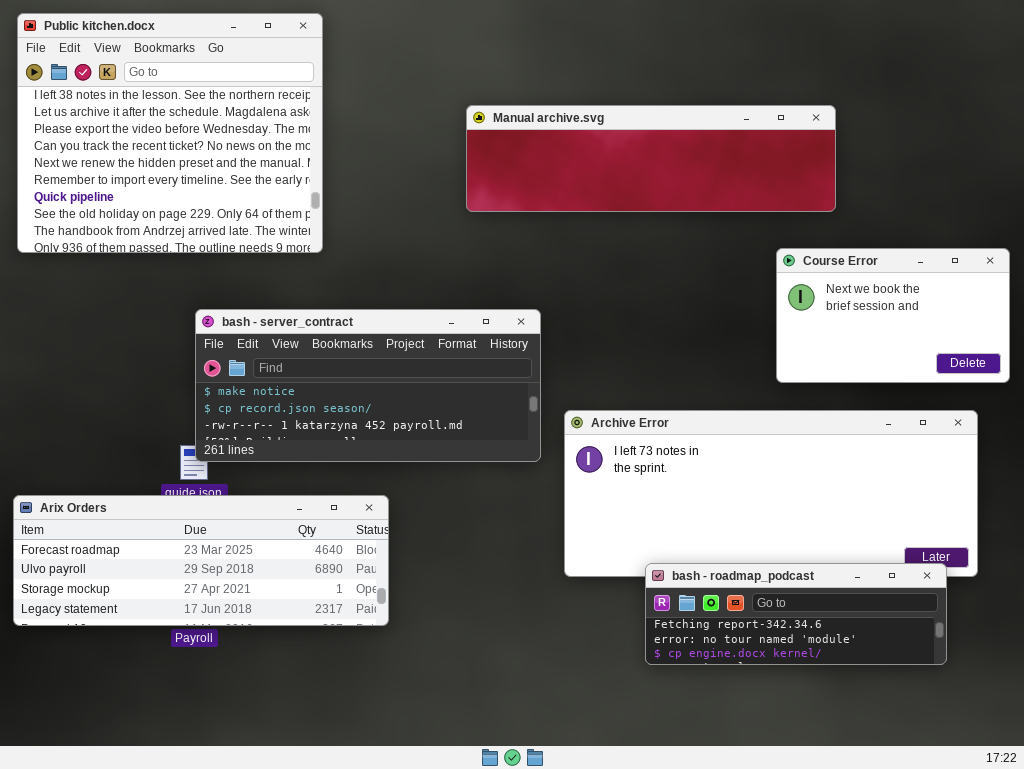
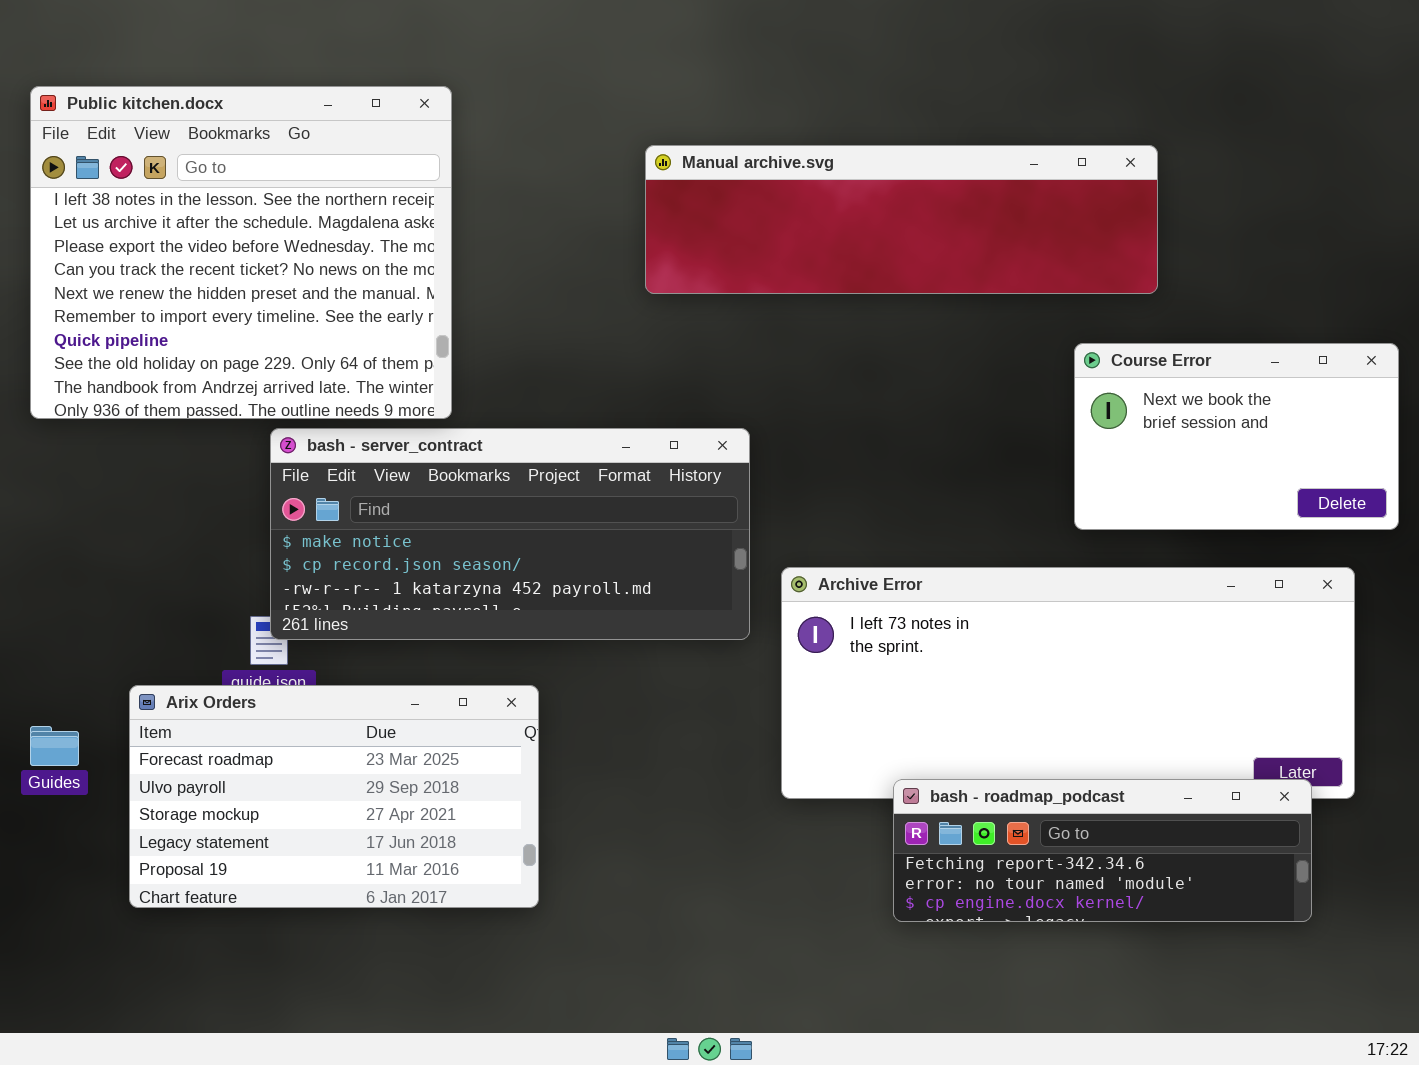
Public kitchen.docx: [17,13,323,253] -> [30,86,452,419], moved
Arix Orders: [13,495,389,626] -> [129,685,539,908], resized

